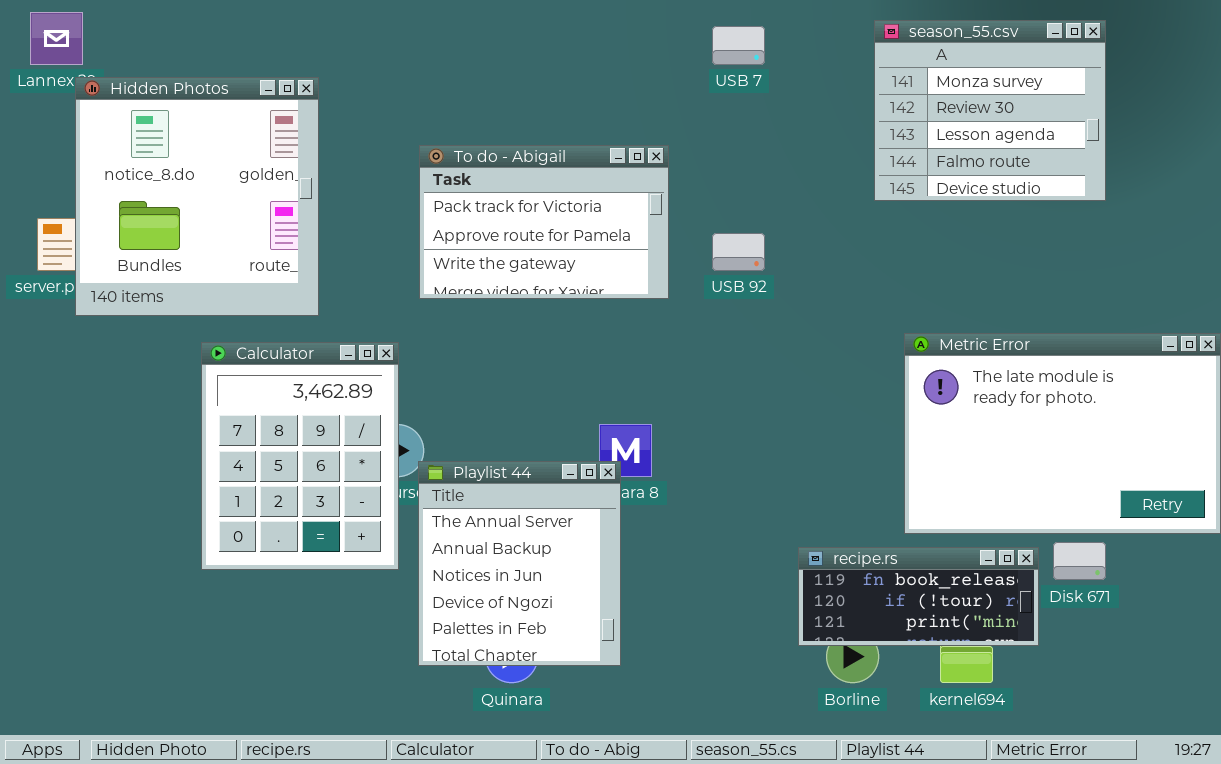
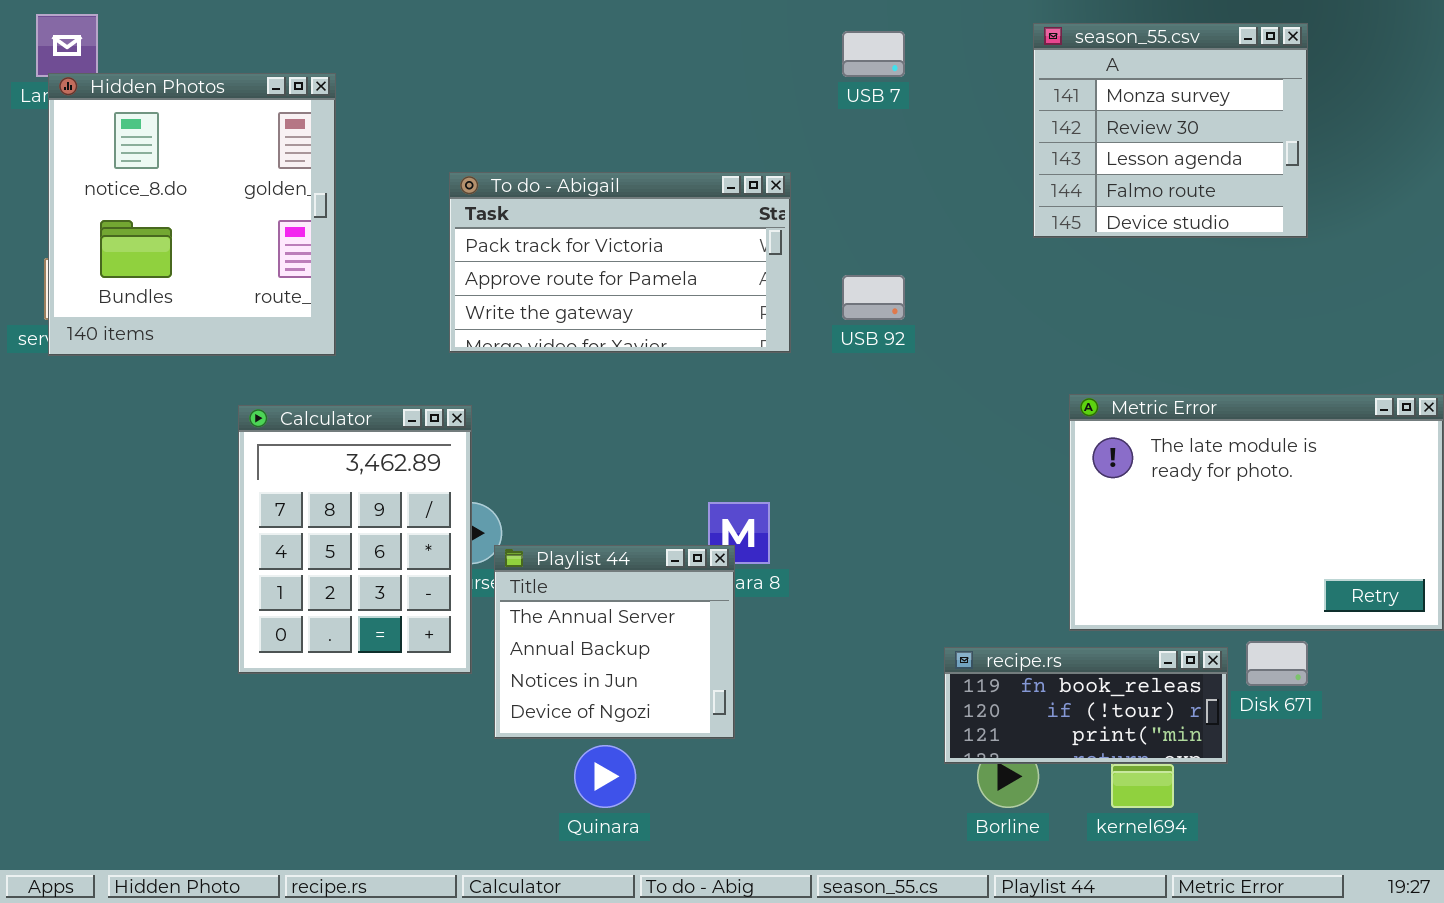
Hidden Photos: [75,77,319,316] -> [48,73,336,356], moved
To do - Abigail: [419,145,669,299] -> [449,172,791,353], resized
Playlist 44: [418,461,621,666] -> [494,545,735,739], resized

